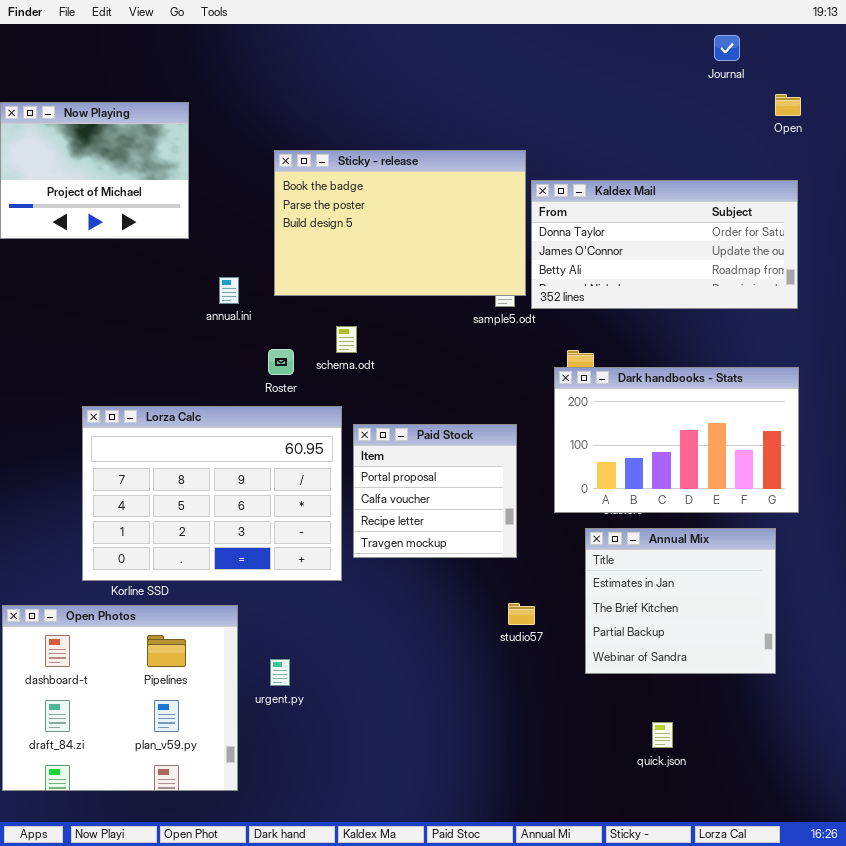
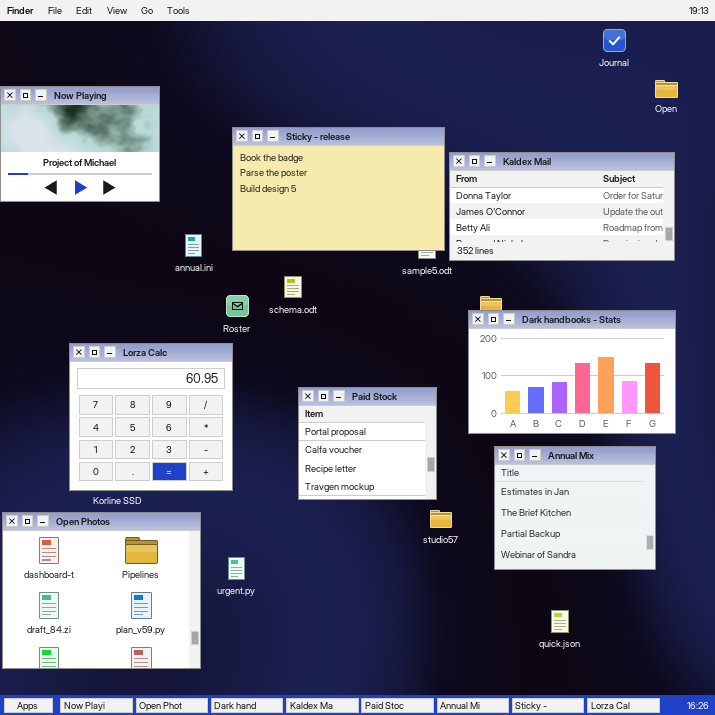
Lorza Calc: [82,406,342,581] -> [69,343,233,491], resized
Paid Stock: [353,424,517,558] -> [298,387,437,500], moved

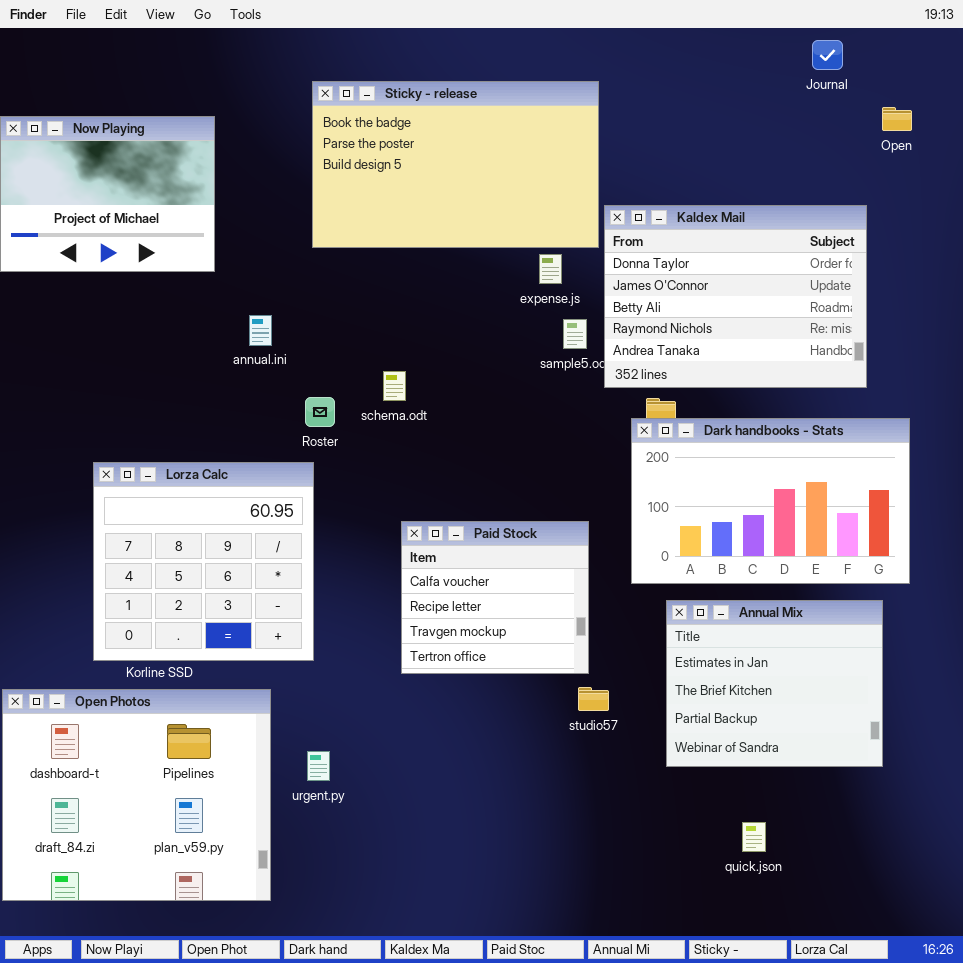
Sticky - release: [232,127,445,251] -> [312,81,599,248], moved
Kaldex Mail: [449,152,675,261] -> [604,205,867,388], resized
Paid Stock: [298,387,437,500] -> [401,521,589,674], scrolled down 1 row

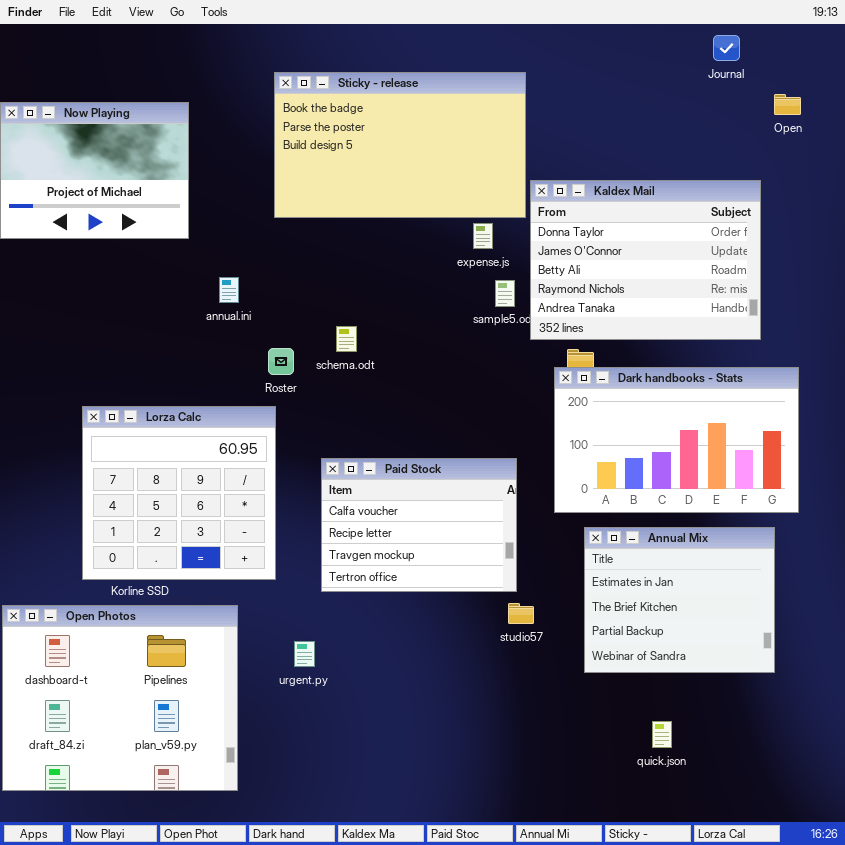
Paid Stock: [401,521,589,674] -> [321,458,517,592], resized
urgent.py: [307,751,330,781] -> [294,641,315,667], moved

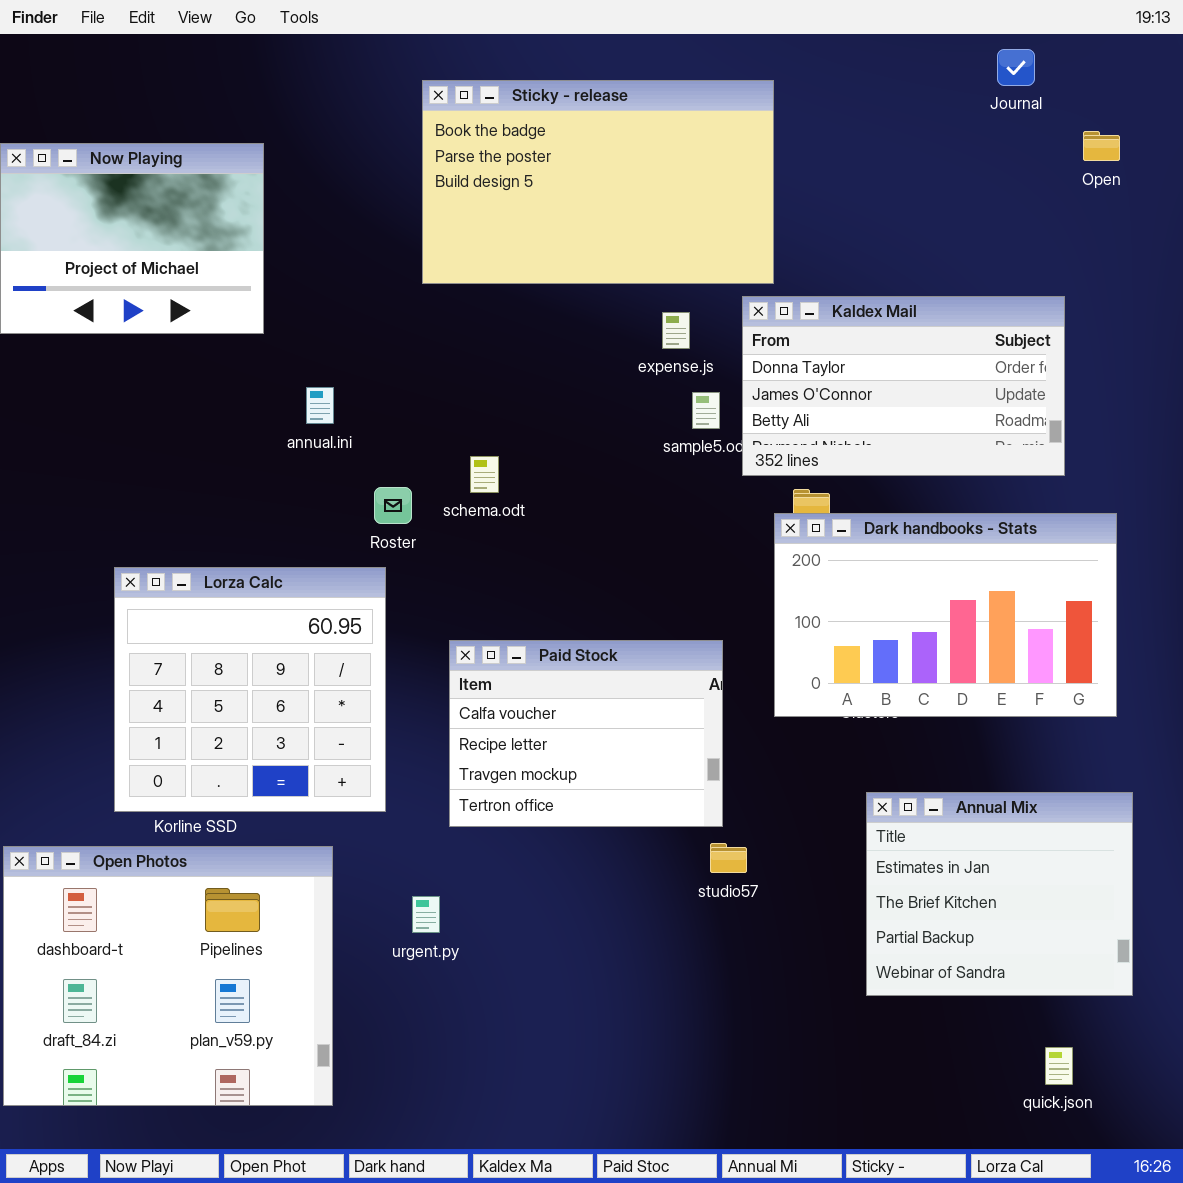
Sticky - release: [274,72,526,218] -> [422,80,774,284], moved
Kaldex Mail: [530,180,761,340] -> [742,296,1065,476], resized
Annual Mix: [584,527,775,673] -> [866,792,1133,996], moved
quick.json: [652,721,672,748] -> [1045,1047,1073,1085], moved

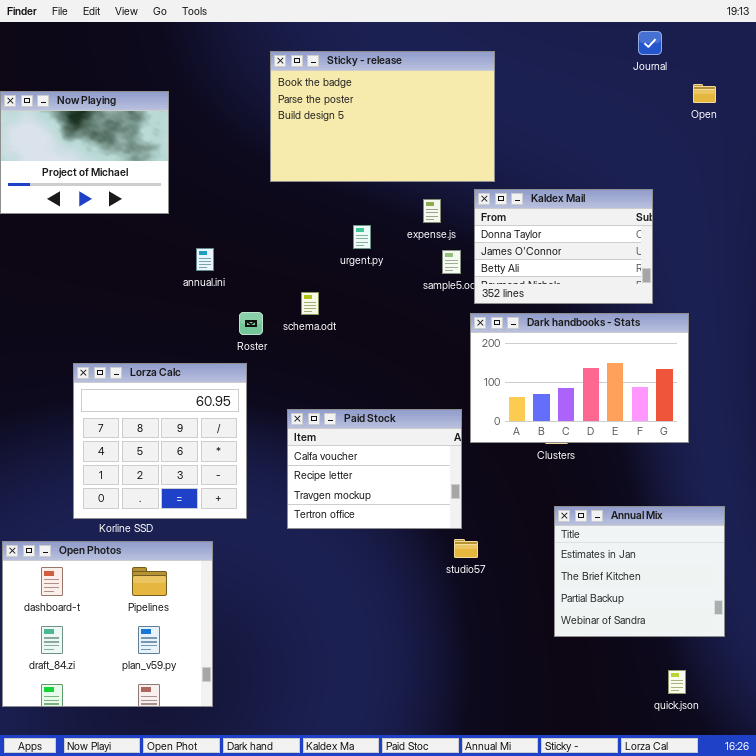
Kaldex Mail: [742,296,1065,476] -> [474,189,653,304], resized
Dark handbooks - Stats: [774,513,1117,717] -> [470,313,689,443], moved
urgent.py: [412,896,440,933] -> [353,225,371,249], moved

